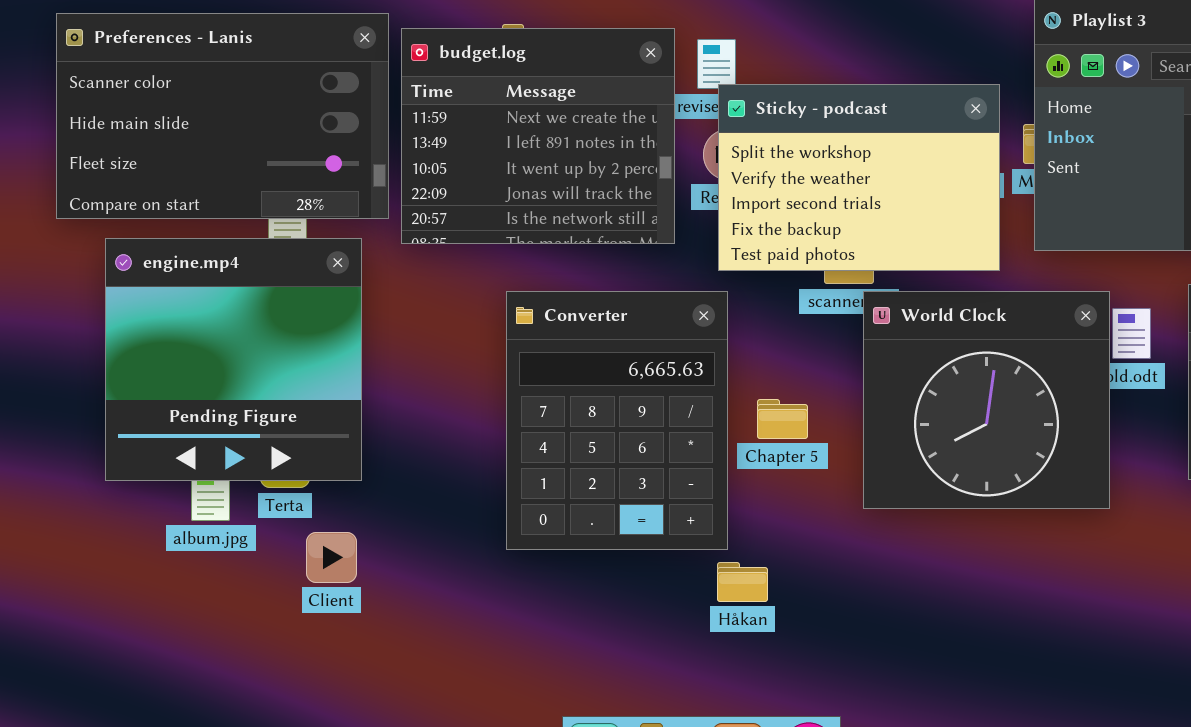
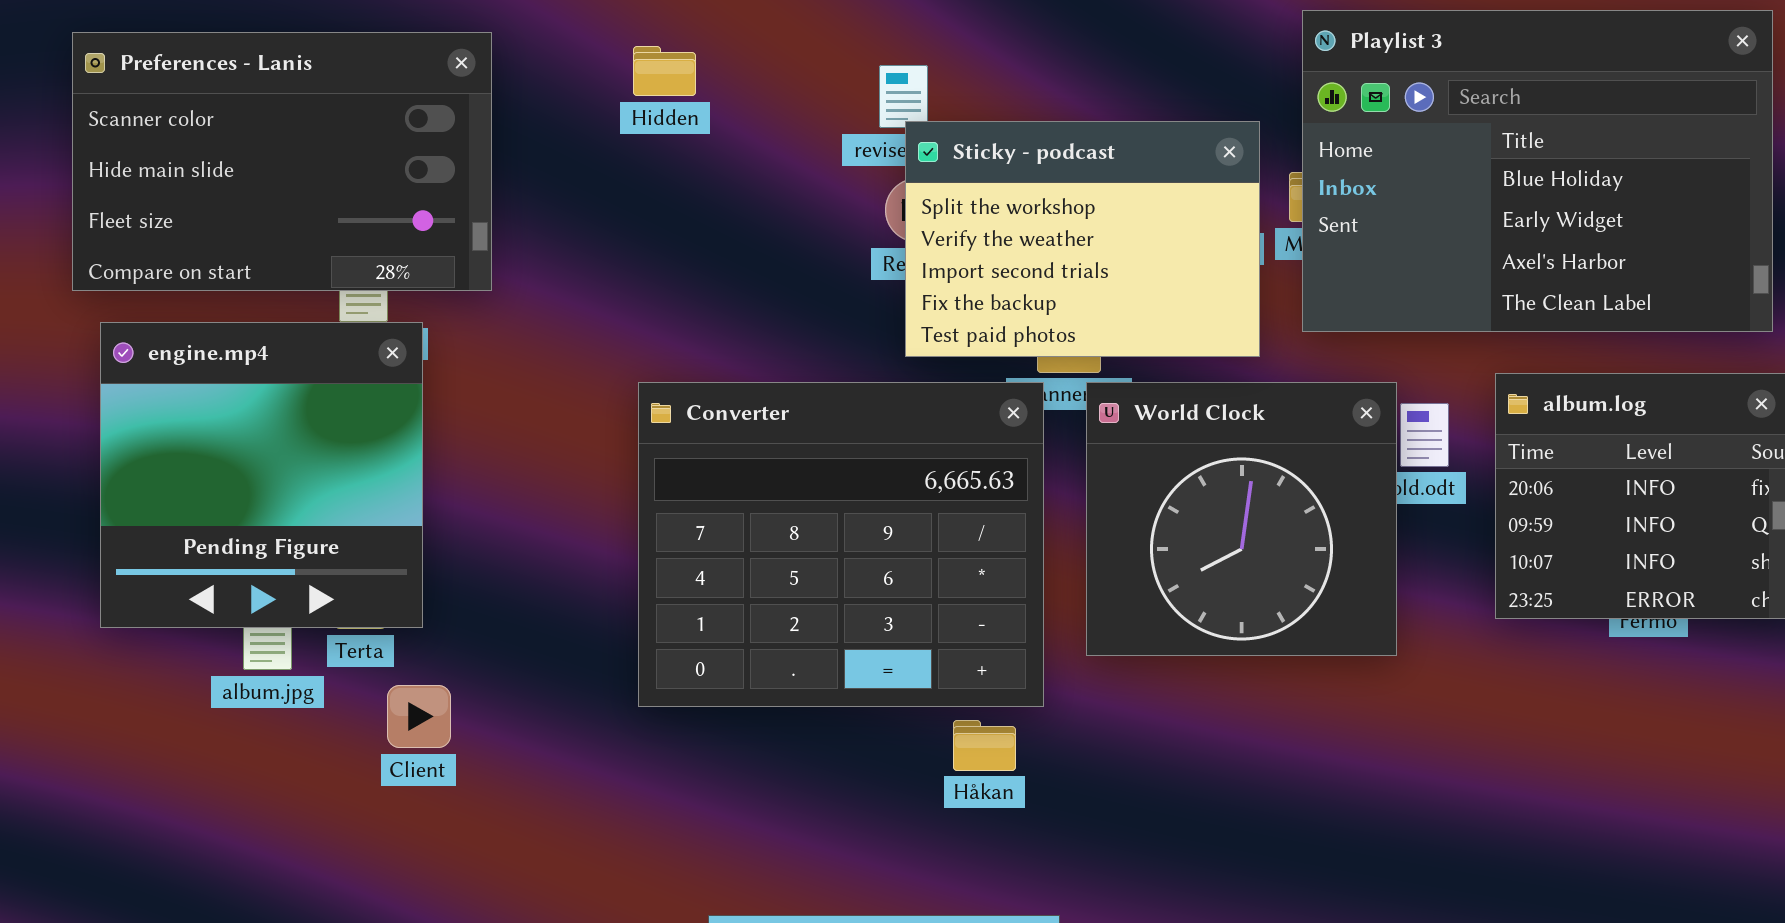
budget.log: [401,28,675,244] -> none, closed
engine.mp4: [105,238,362,481] -> [100,322,423,628], moved
Converter: [506,291,728,550] -> [638,382,1044,707], resized
Håkan: [717,562,768,602] -> [953,720,1016,771], moved

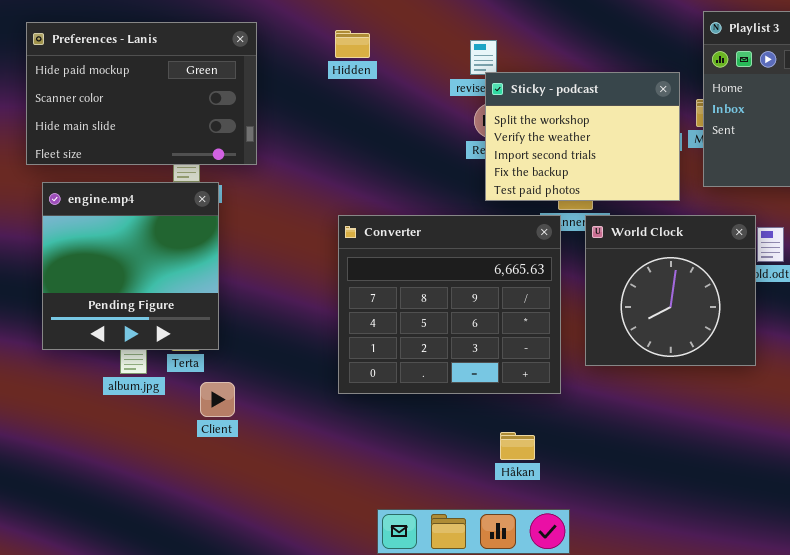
Preferences - Lanis: [72,32,492,291] -> [26,22,257,165], scrolled up 1 row
Håkan: [953,720,1016,771] -> [500,432,535,460], moved

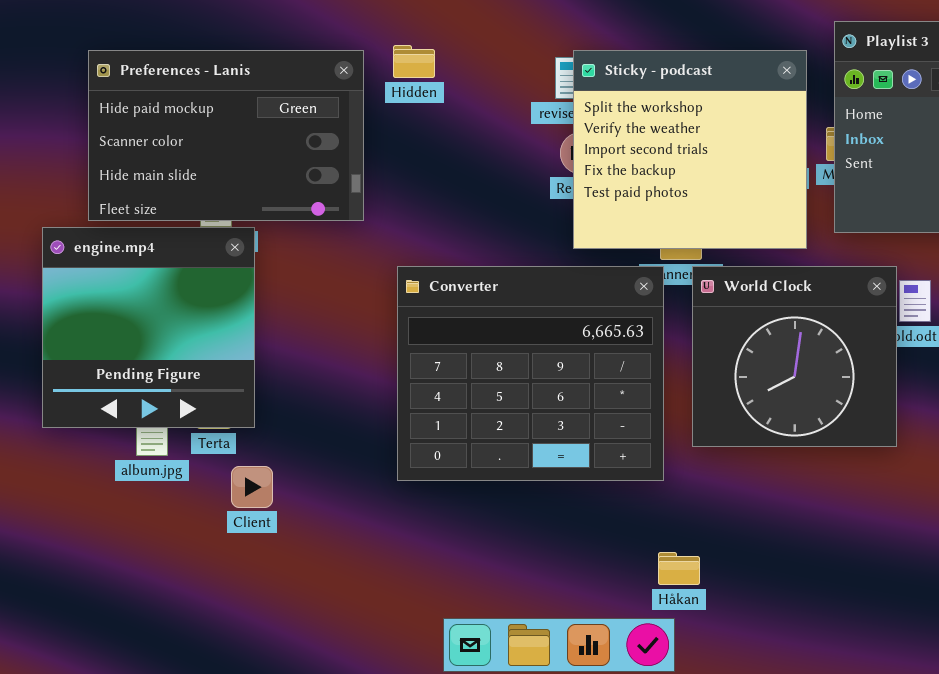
Preferences - Lanis: [26,22,257,165] -> [88,50,364,221], moved
Sticky - podcast: [485,72,680,201] -> [573,50,807,249], resized
Håkan: [500,432,535,460] -> [658,552,700,585], moved

